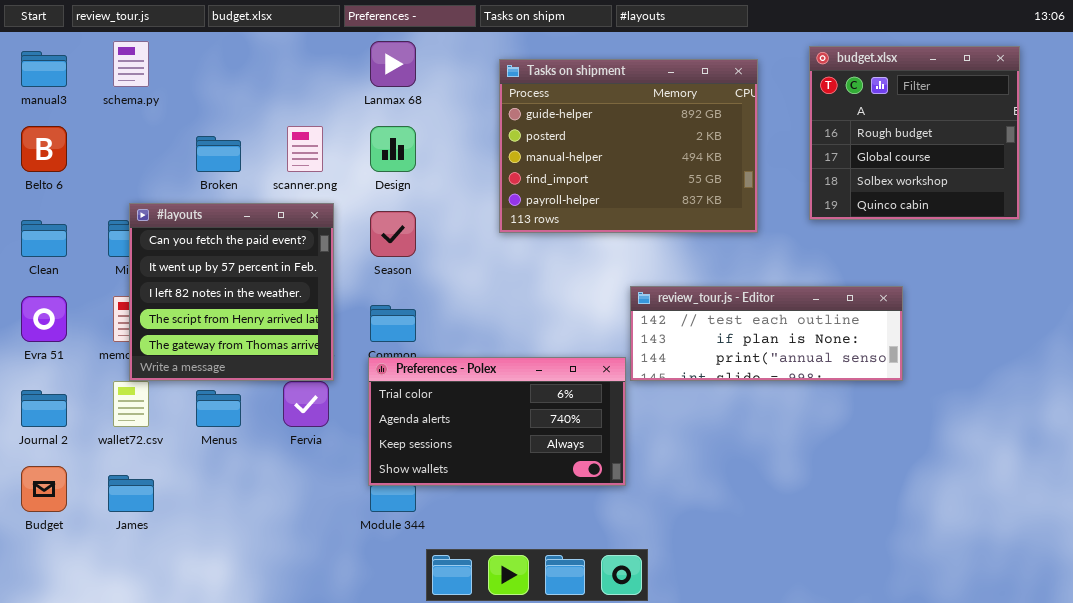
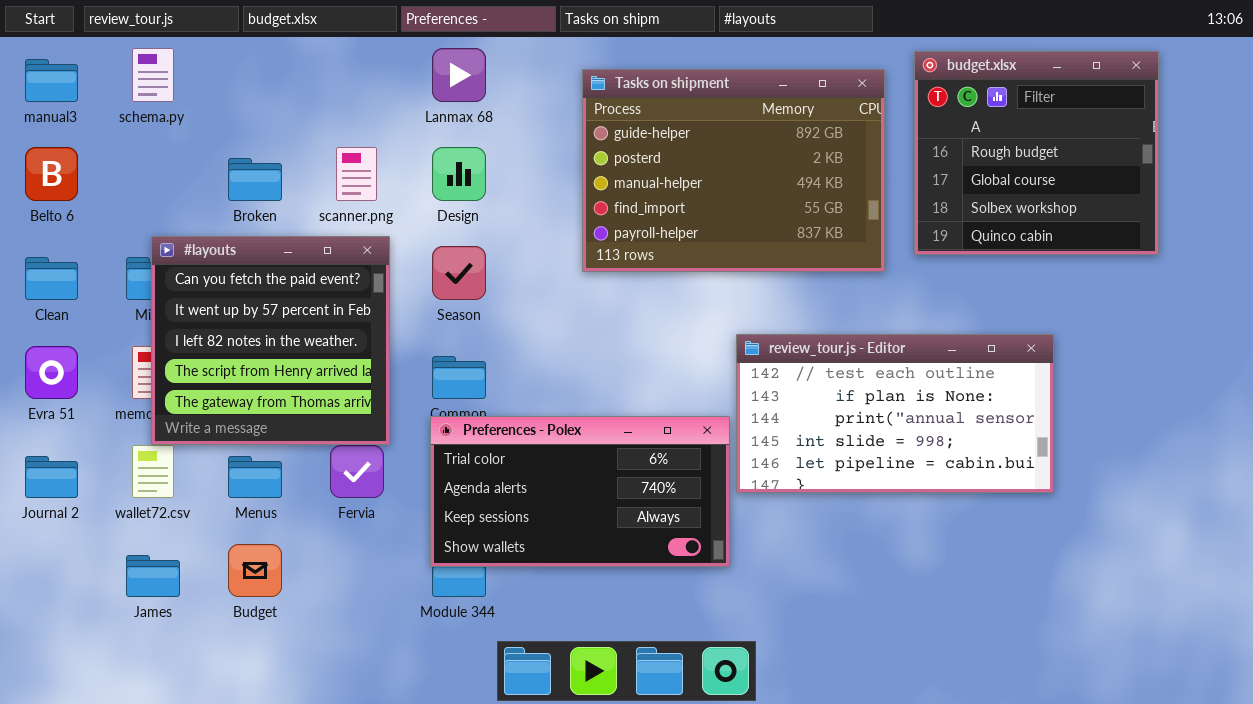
budget.xlsx: [809,46,1020,220] -> [914,51,1159,255], moved
review_tour.js - Editor: [630,286,903,381] -> [736,334,1054,493], resized
Budget: [21,466,67,512] -> [228,544,282,597], moved

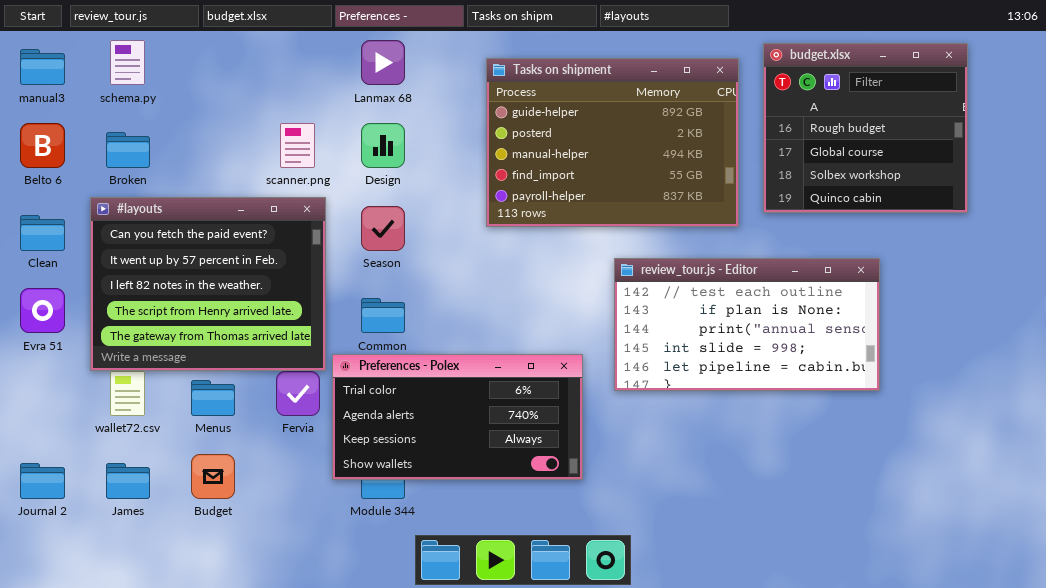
Broken: [228,158,282,201] -> [106,132,150,168], moved
#layouts: [151,236,390,445] -> [90,197,326,371], resized
review_tour.js - Editor: [736,334,1054,493] -> [614,258,880,391], moved
Preferences - Polex: [430,416,730,567] -> [332,354,583,480], moved
Journal 2: [25,456,78,498] -> [20,463,65,499], moved

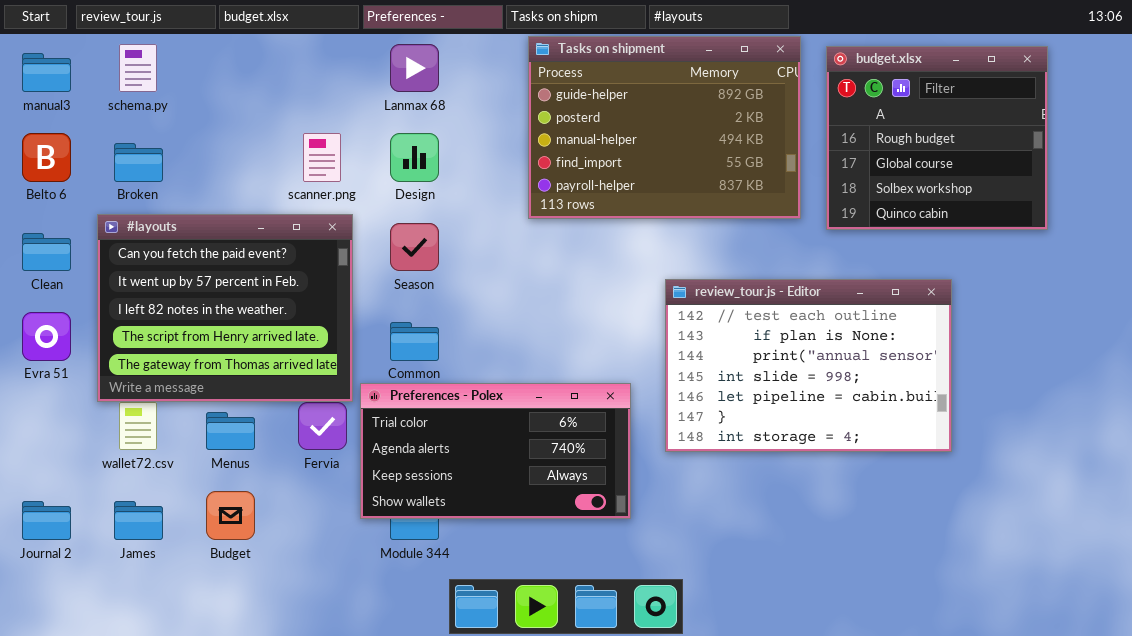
Tasks on shipment: [486,58,739,227] -> [528,36,801,219], moved
review_tour.js - Editor: [614,258,880,391] -> [665,279,952,452], resized

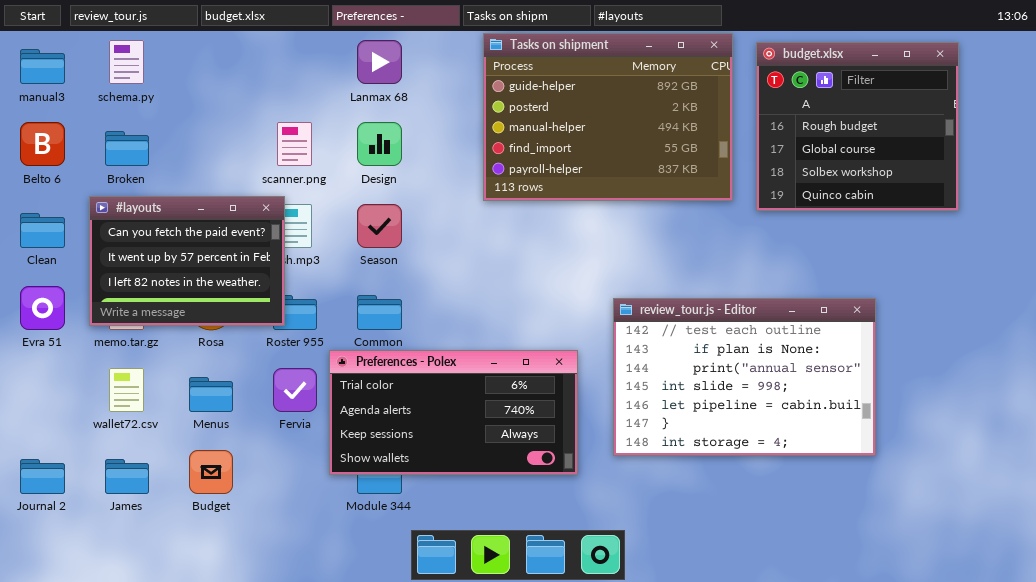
#layouts: [97,214,353,402] -> [89,196,285,326], resized
review_tour.js - Editor: [665,279,952,452] -> [613,298,876,456], moved

